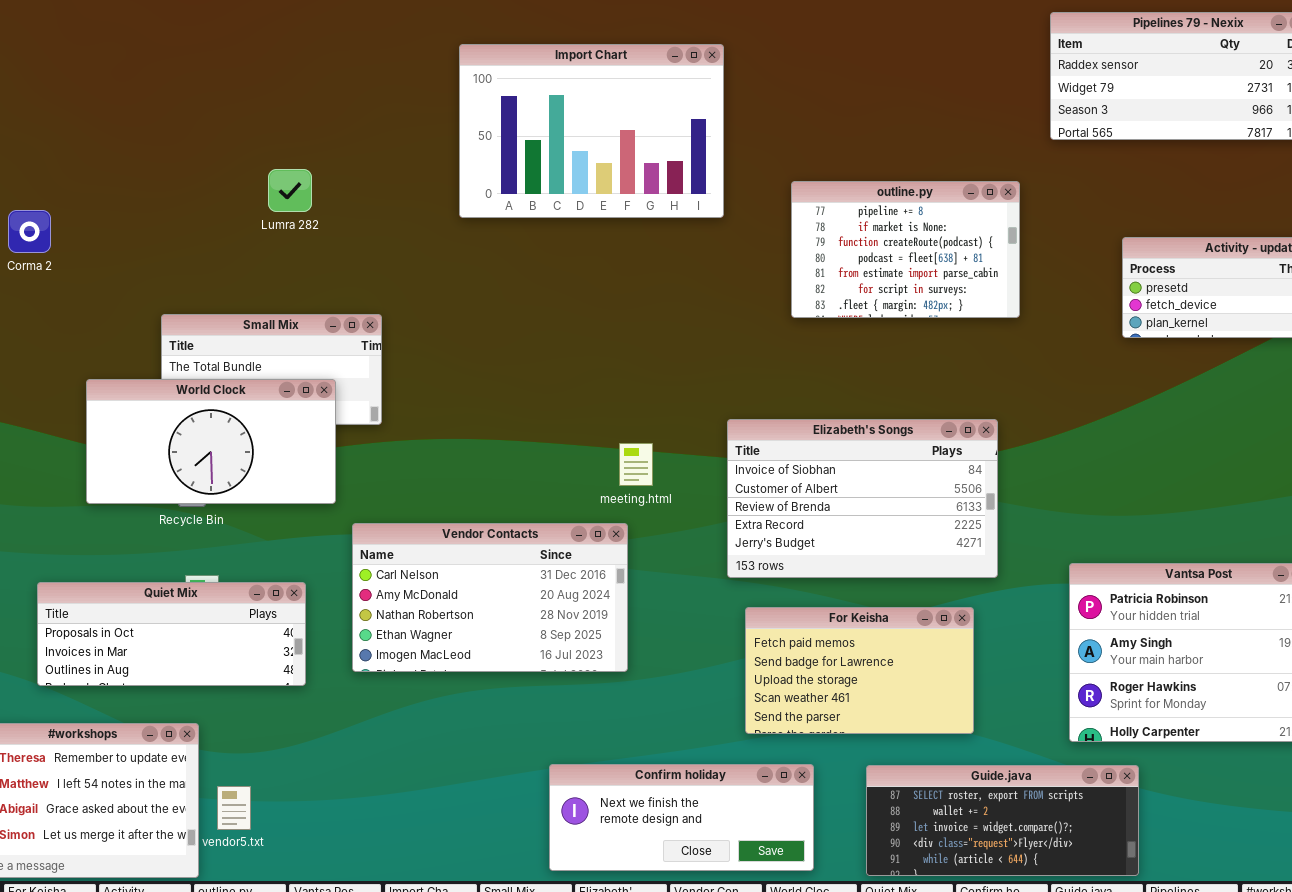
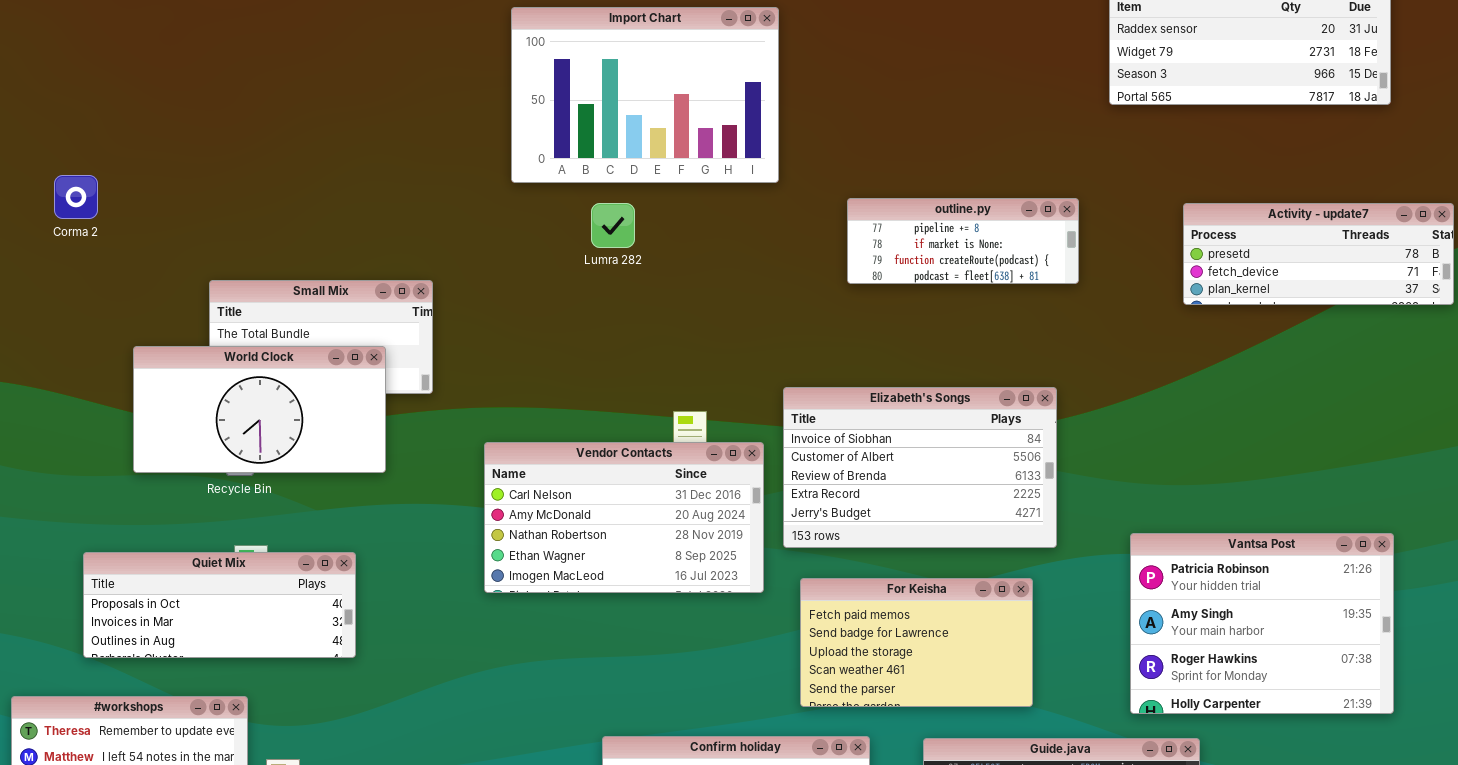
Lumra 282: [268,169,312,212] -> [591,203,635,248], moved
outline.py: [791,181,1020,318] -> [847,198,1079,284], resized
Vendor Contacts: [352,523,628,672] -> [484,442,764,593], moved

